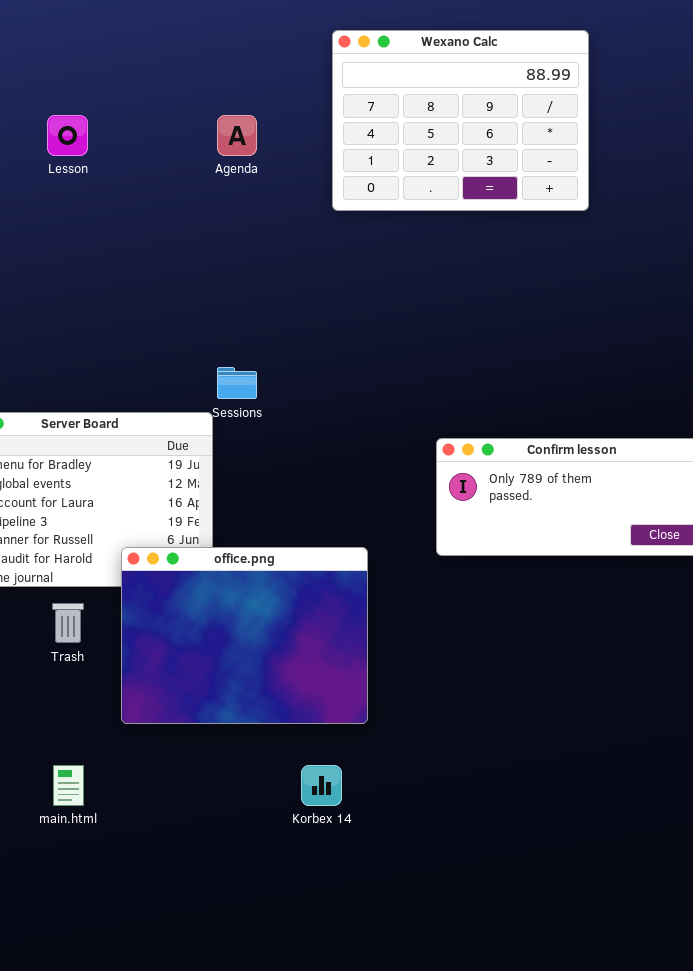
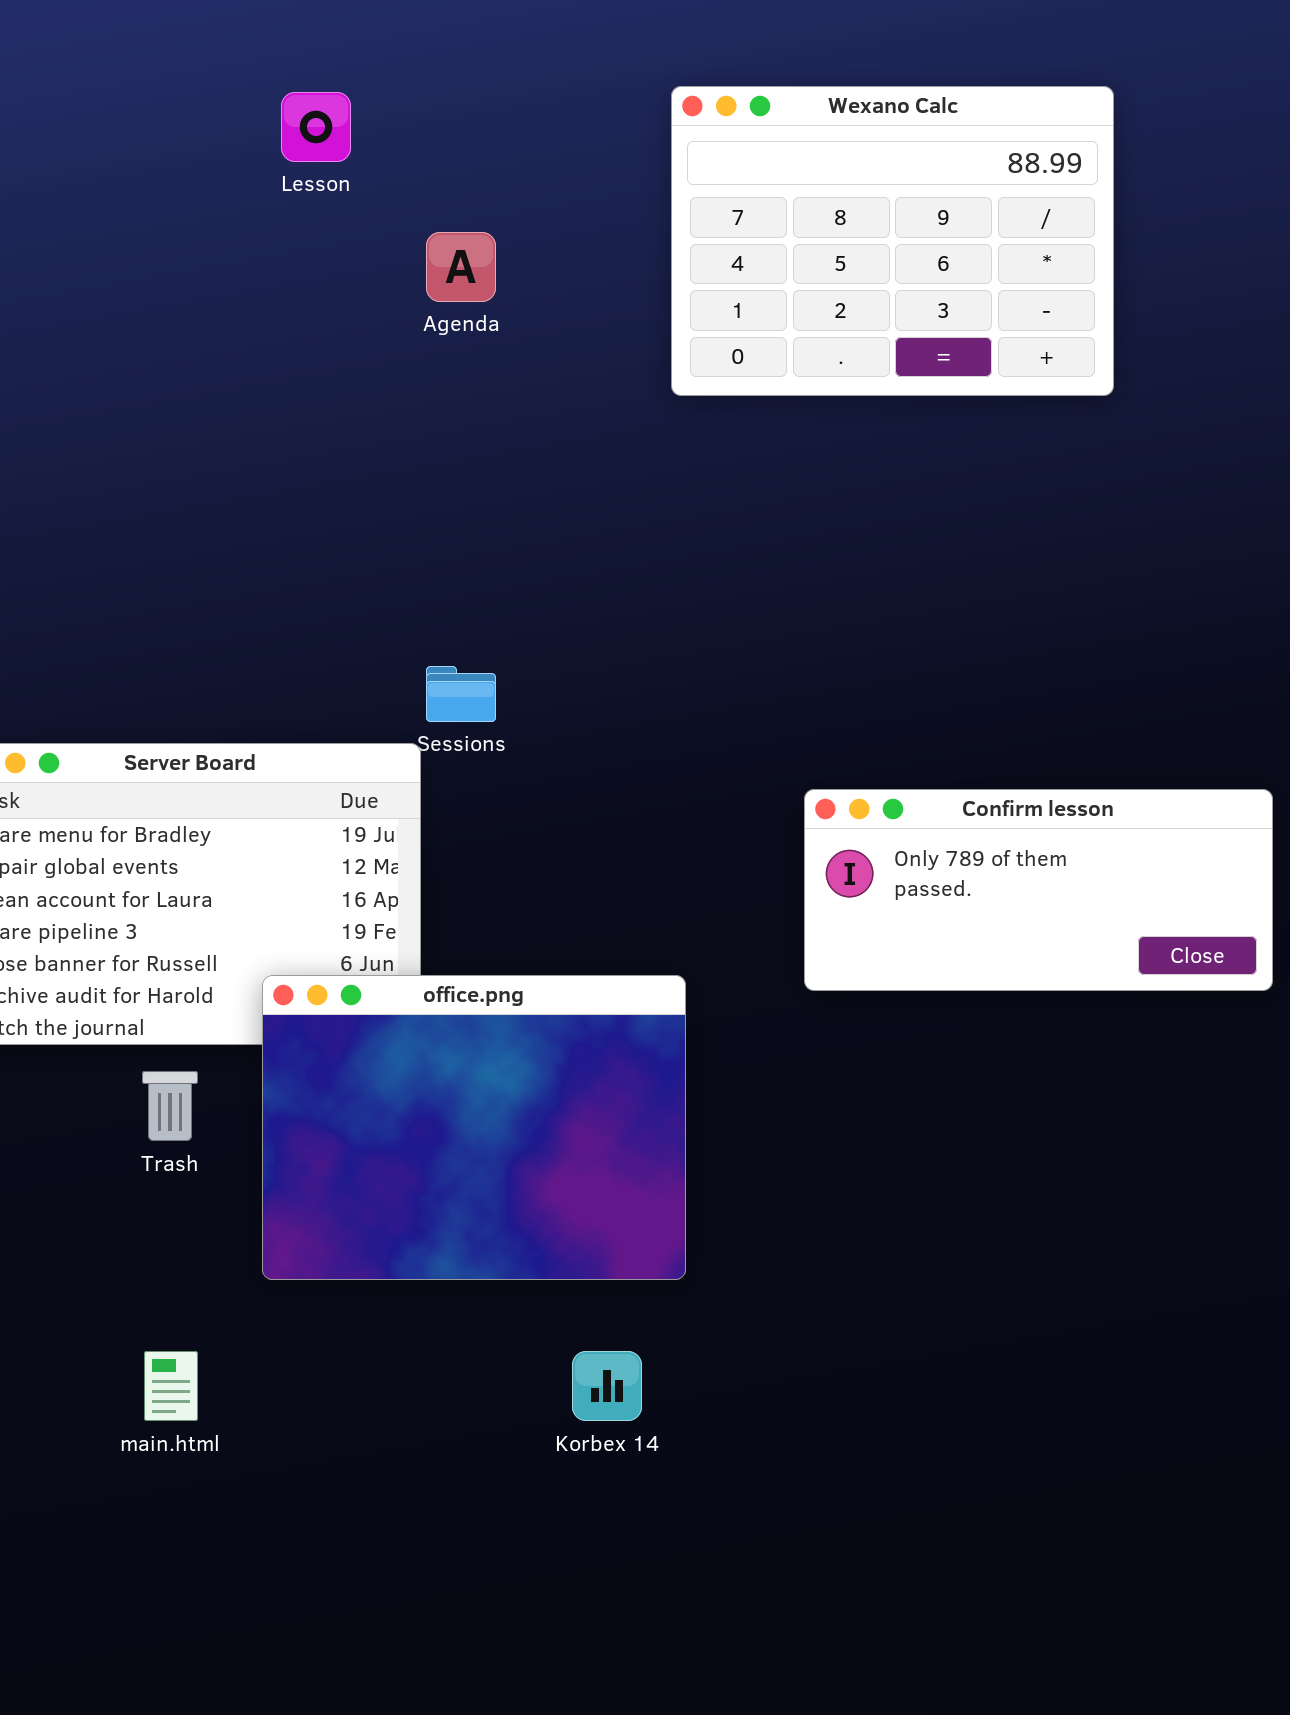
Wexano Calc: [332,30,589,211] -> [671,86,1114,396], moved
Lesson: [47,115,88,156] -> [281,92,351,162], moved

